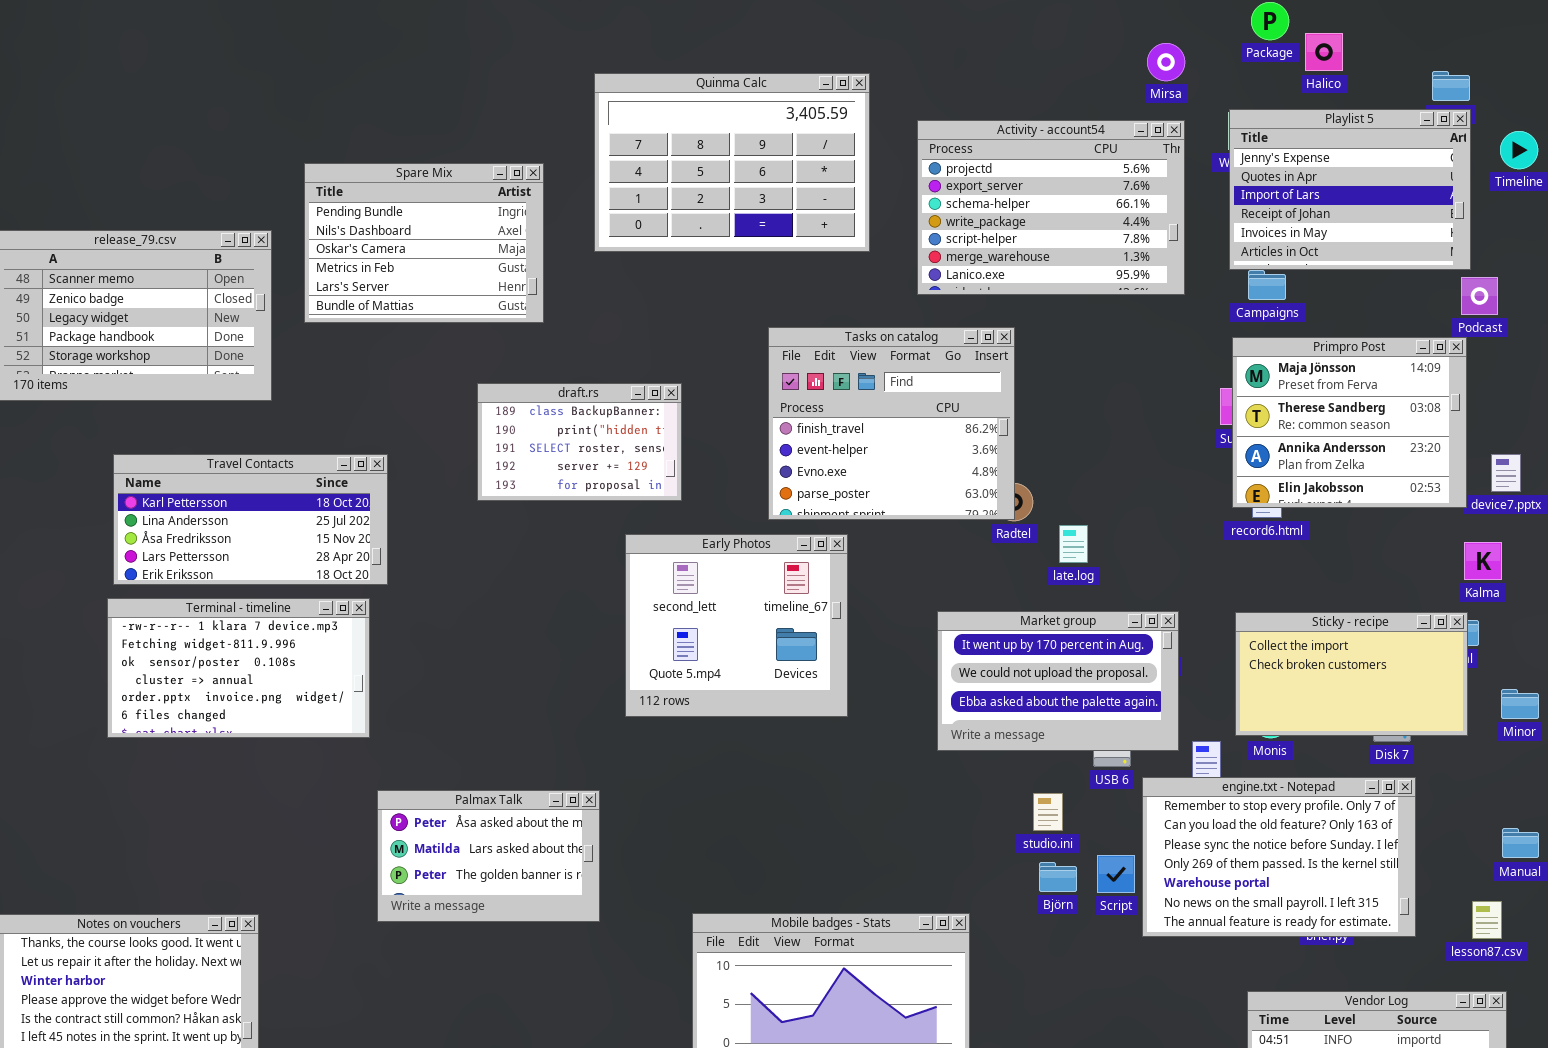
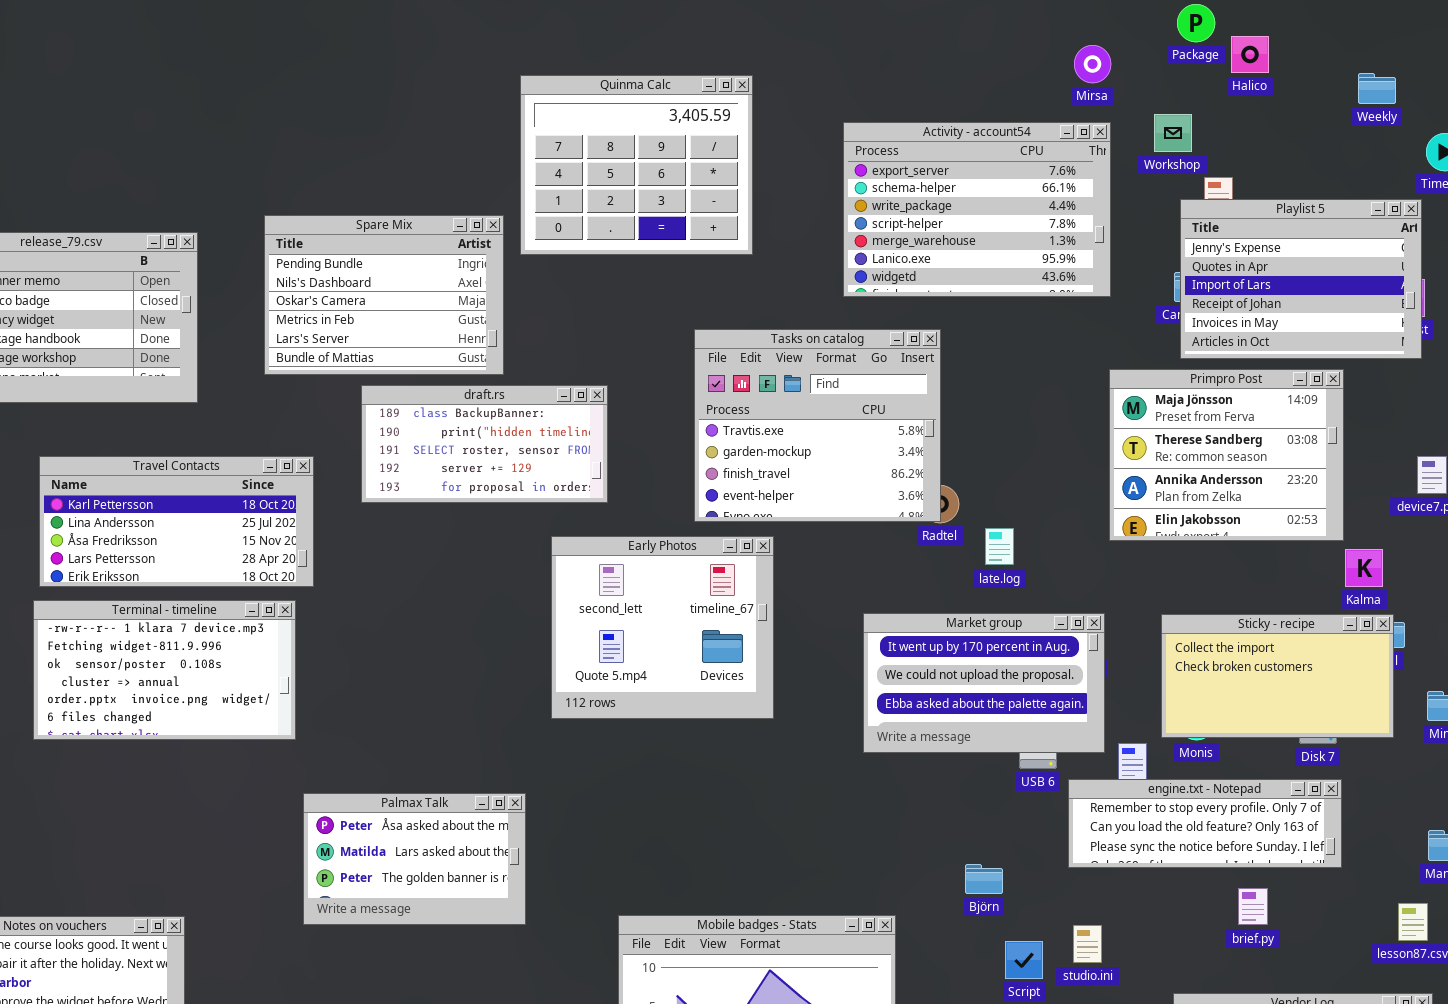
Quinma Calc: [594,73,870,252] -> [520,75,753,255], resized
Playlist 5: [1229,109,1471,270] -> [1180,199,1422,359], moved
Activity - account54: [917,120,1185,295] -> [843,122,1111,297], scrolled down 1 row
Spare Mix: [304,163,544,323] -> [264,215,504,375], moved
Tasks on catalog: [768,327,1015,520] -> [694,329,941,522], scrolled up 2 rows
Primpro Post: [1232,337,1467,508] -> [1109,369,1344,541], moved
draft.rs: [477,383,682,501] -> [361,385,608,503], resized
Kalma: [1464,542,1502,580] -> [1345,549,1383,587], moved
engine.txt - Notepad: [1142,777,1416,937] -> [1068,779,1342,868], resized
studio.ini: [1033,793,1063,831] -> [1073,925,1102,963], moved
Script: [1097,855,1135,893] -> [1005,941,1043,979], moved

